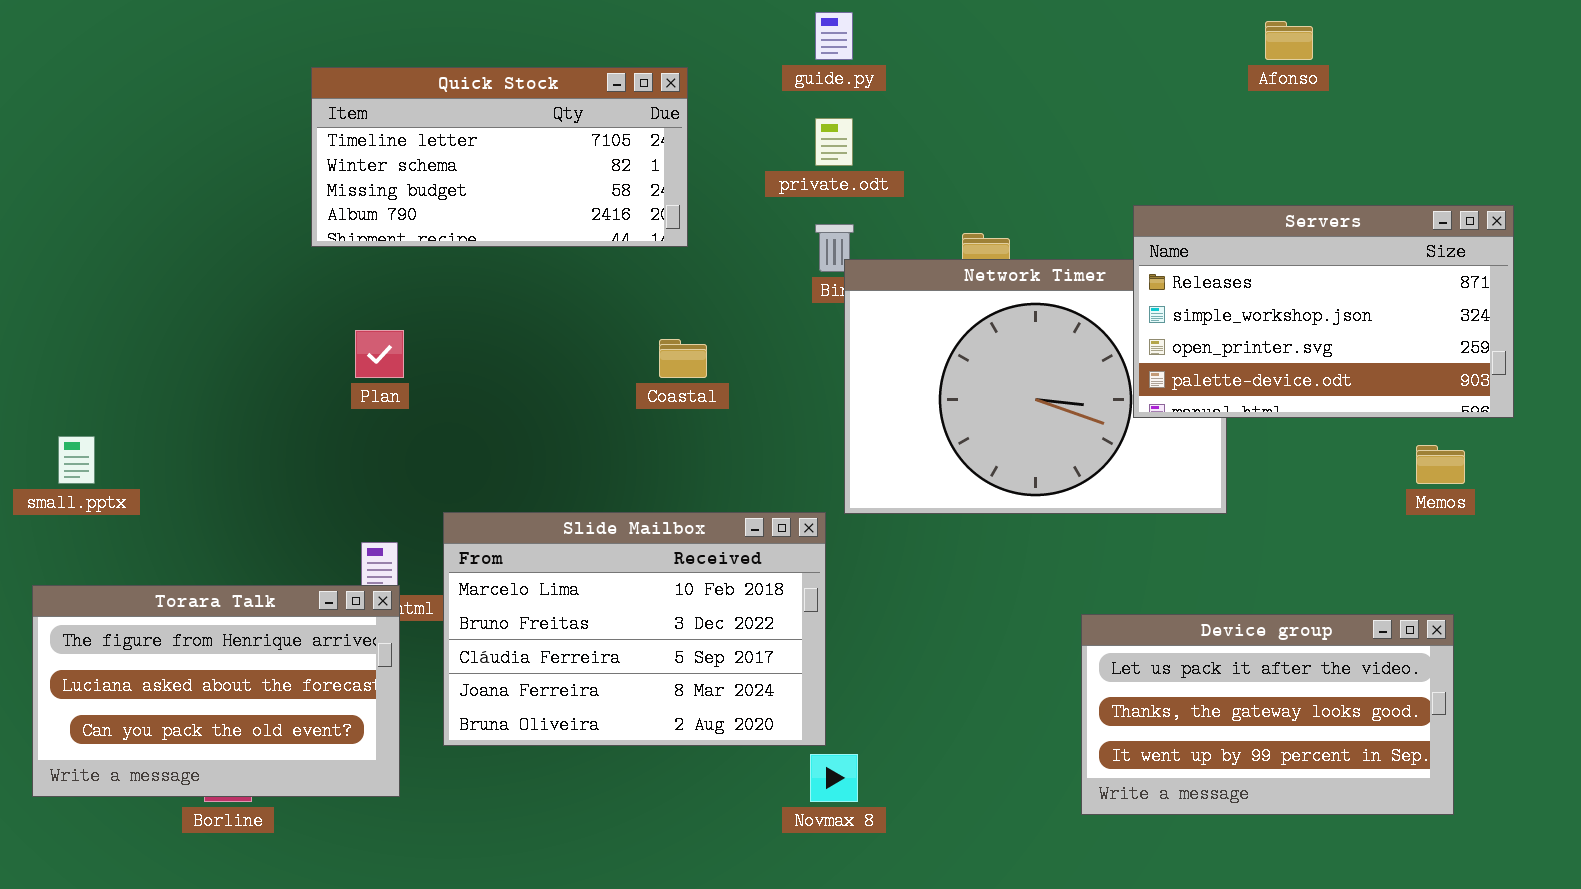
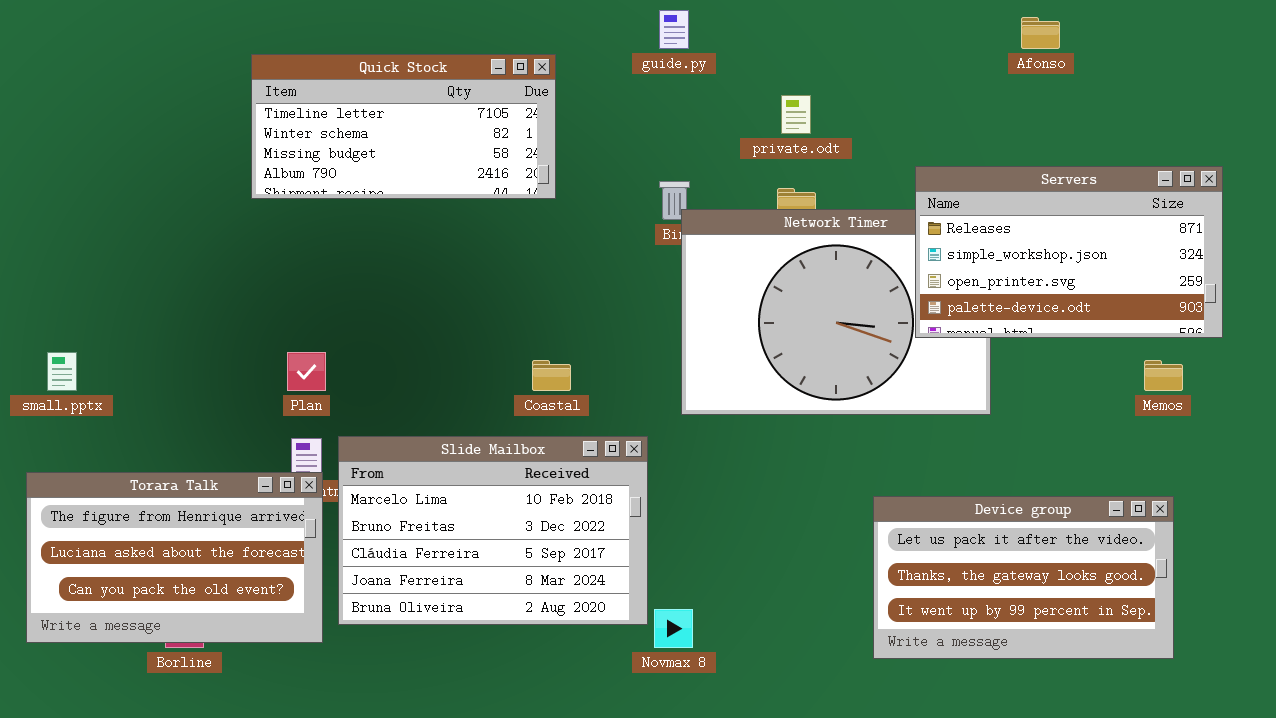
private.odt: [815,118,853,166] -> [781,95,811,134], moved
Plan: [355,330,404,378] -> [287,352,326,391], moved
Coastal: [659,339,707,378] -> [532,360,571,391], moved
Slide Mailbox: [443,512,826,746] -> [338,436,648,625], moved

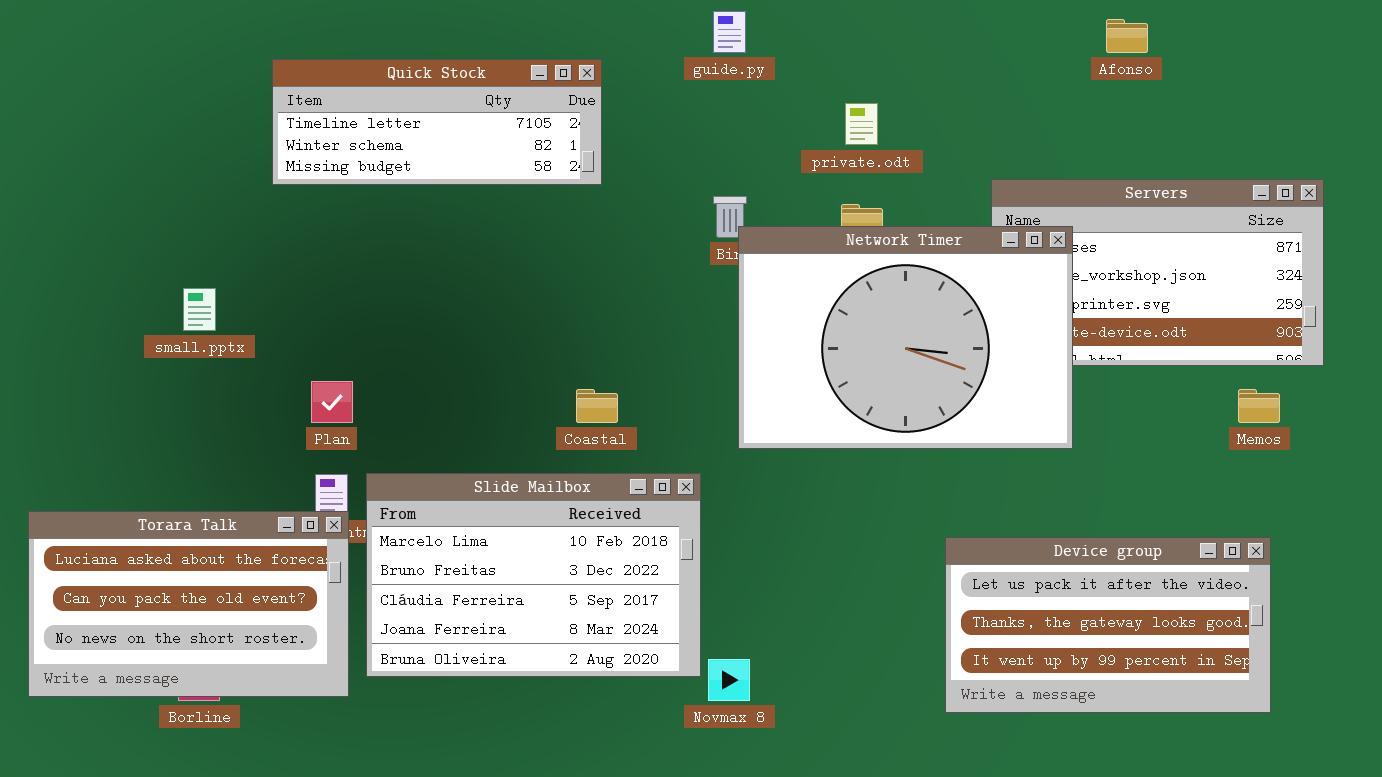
Quick Stock: [251,54,556,199] -> [272,59,602,185], resized
Network Timer: [681,209,991,415] -> [738,226,1073,449], raised
small.pptx: [47,352,77,391] -> [183,288,216,331], moved
Torara Talk: [26,472,323,643] -> [28,511,349,697], scrolled down 1 row

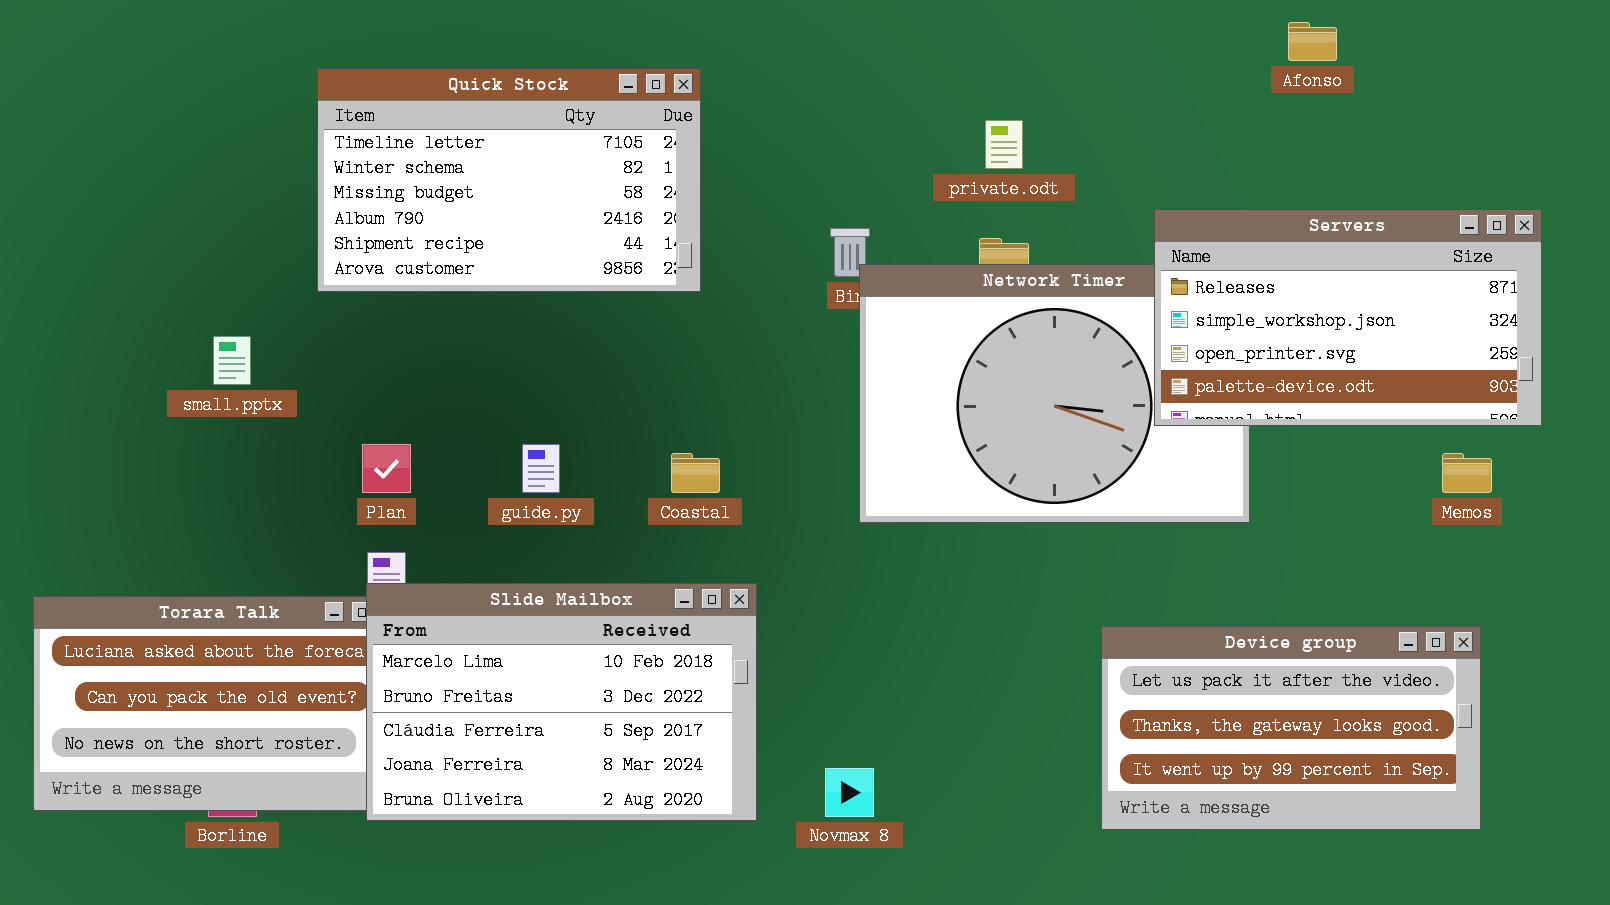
guide.py: [713,11,746,53] -> [522,444,560,493], moved
Quick Stock: [272,59,602,185] -> [317,68,701,292], resized
Servers: [991,179,1324,366] -> [1154,209,1542,426], raised
Slide Mailbox: [366,473,701,677] -> [366,583,757,821], moved

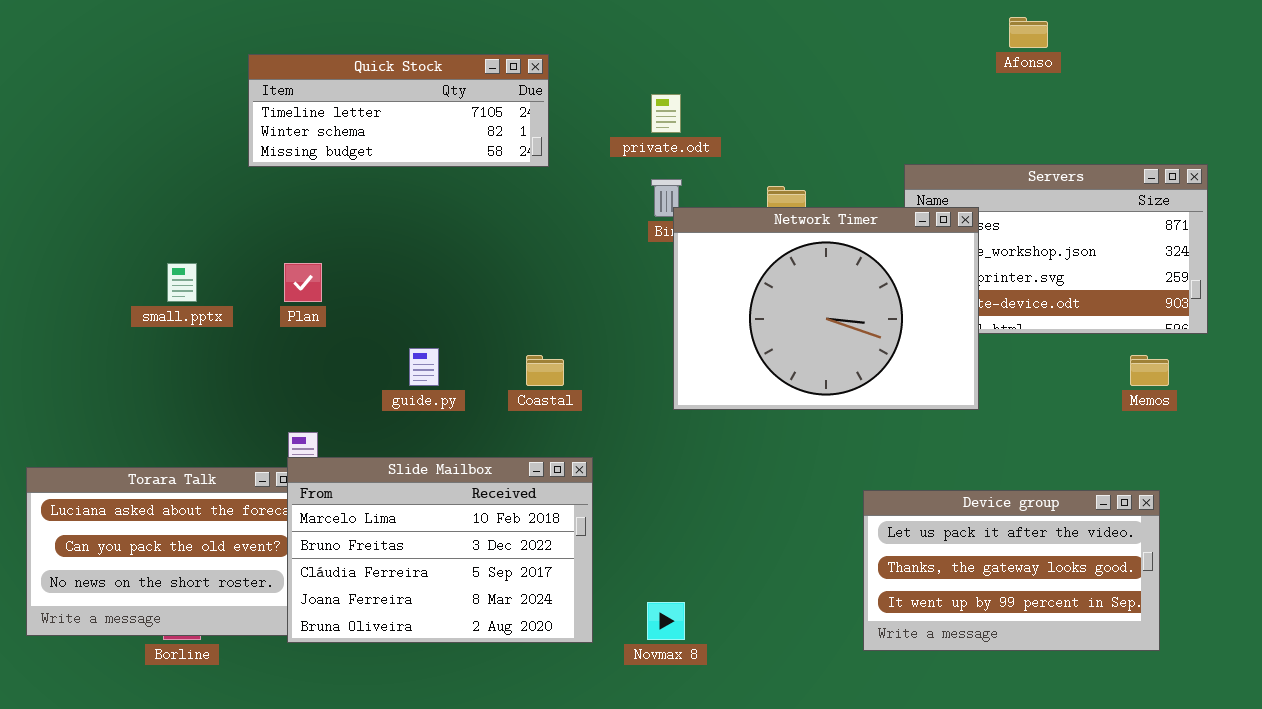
Quick Stock: [317,68,701,292] -> [248,54,549,167], resized
private.odt: [985,120,1023,169] -> [651,94,681,133], moved
Network Timer: [859,264,1250,523] -> [673,207,979,410], raised
Plan: [362,444,411,493] -> [284,263,322,302], moved

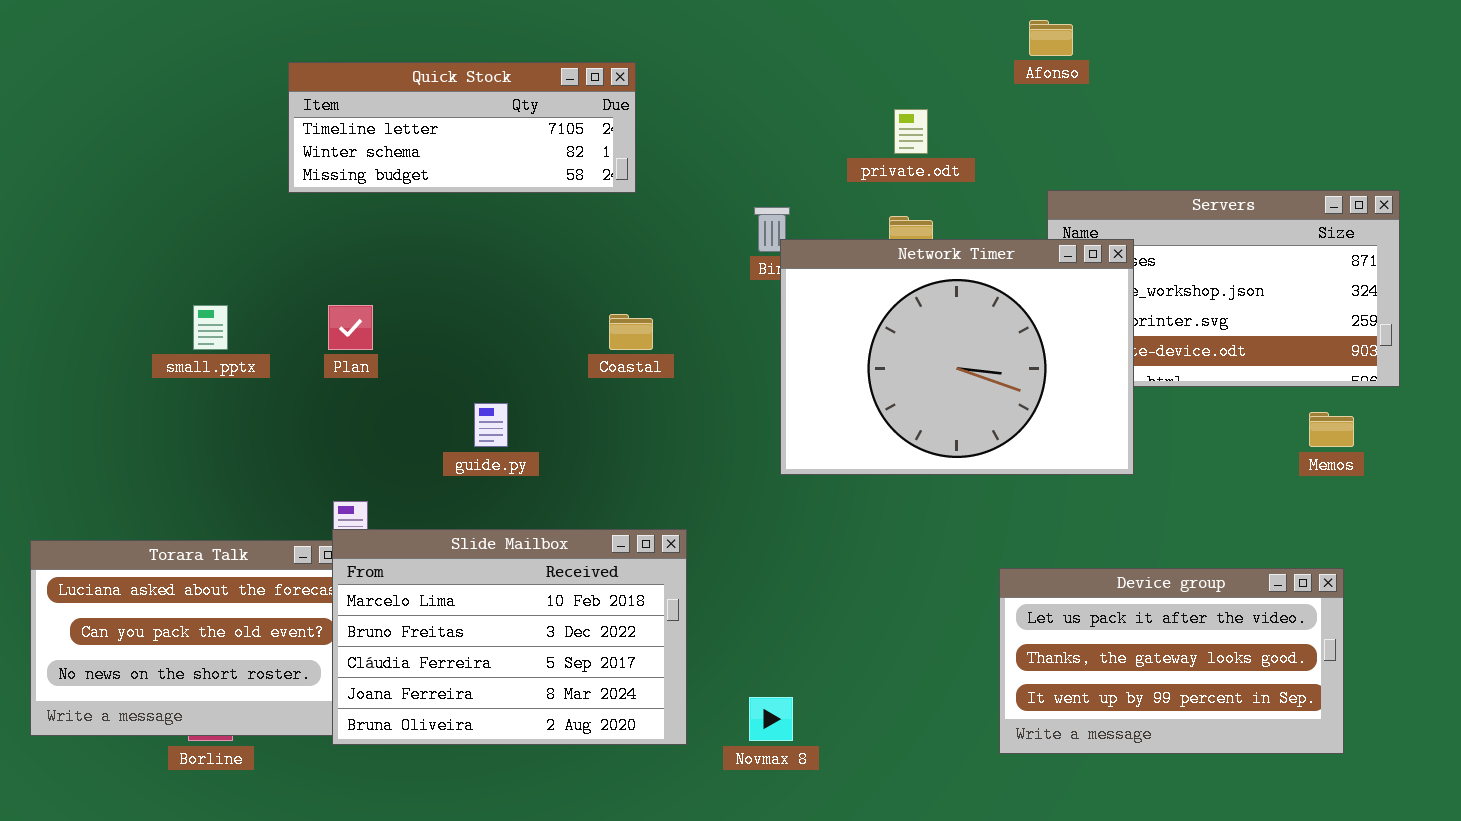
Afonso: [1009,17,1048,48] -> [1029,20,1073,56], moved
private.odt: [651,94,681,133] -> [894,109,928,154], moved
Coastal: [526,355,564,386] -> [609,314,653,350], moved

